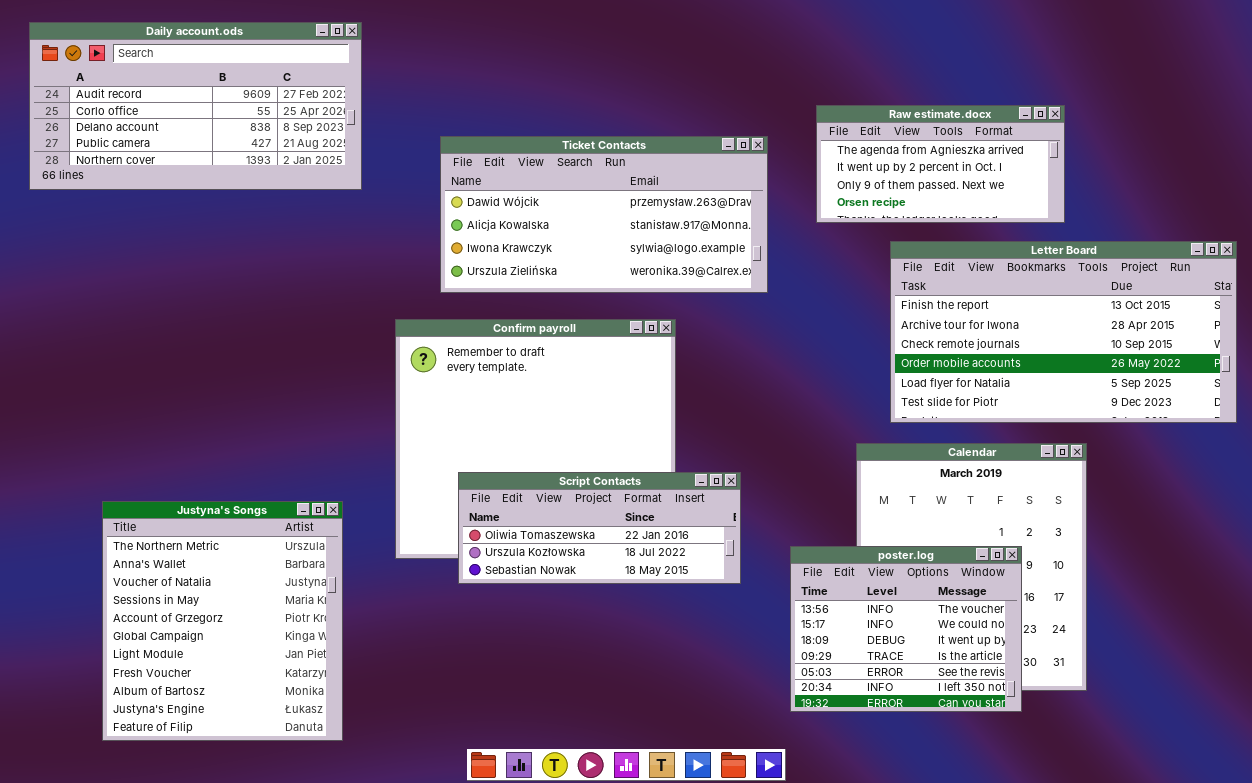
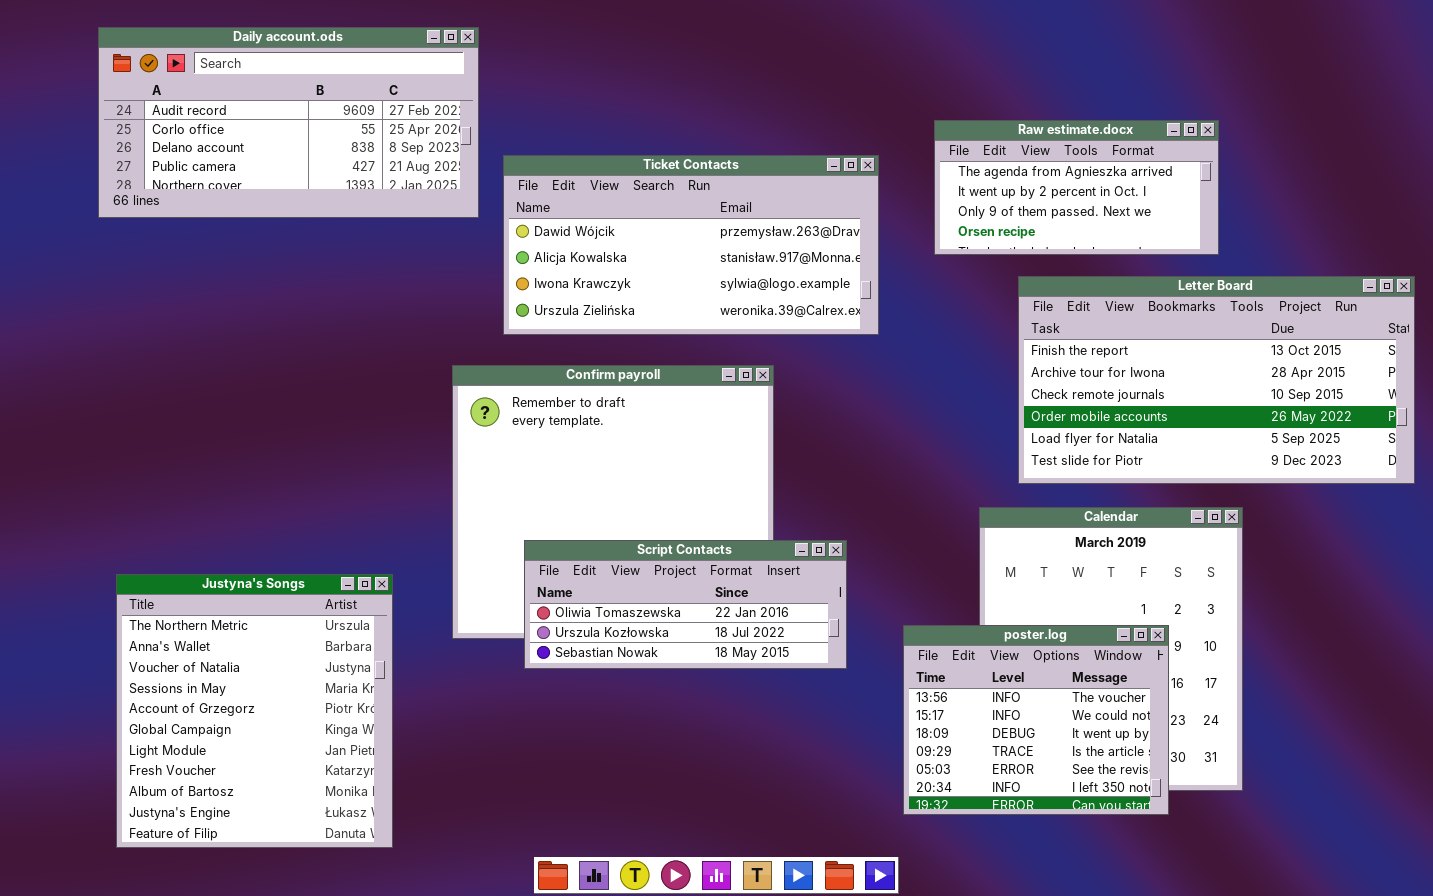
Daily account.ods: [29,22,362,190] -> [98,27,479,218], moved

